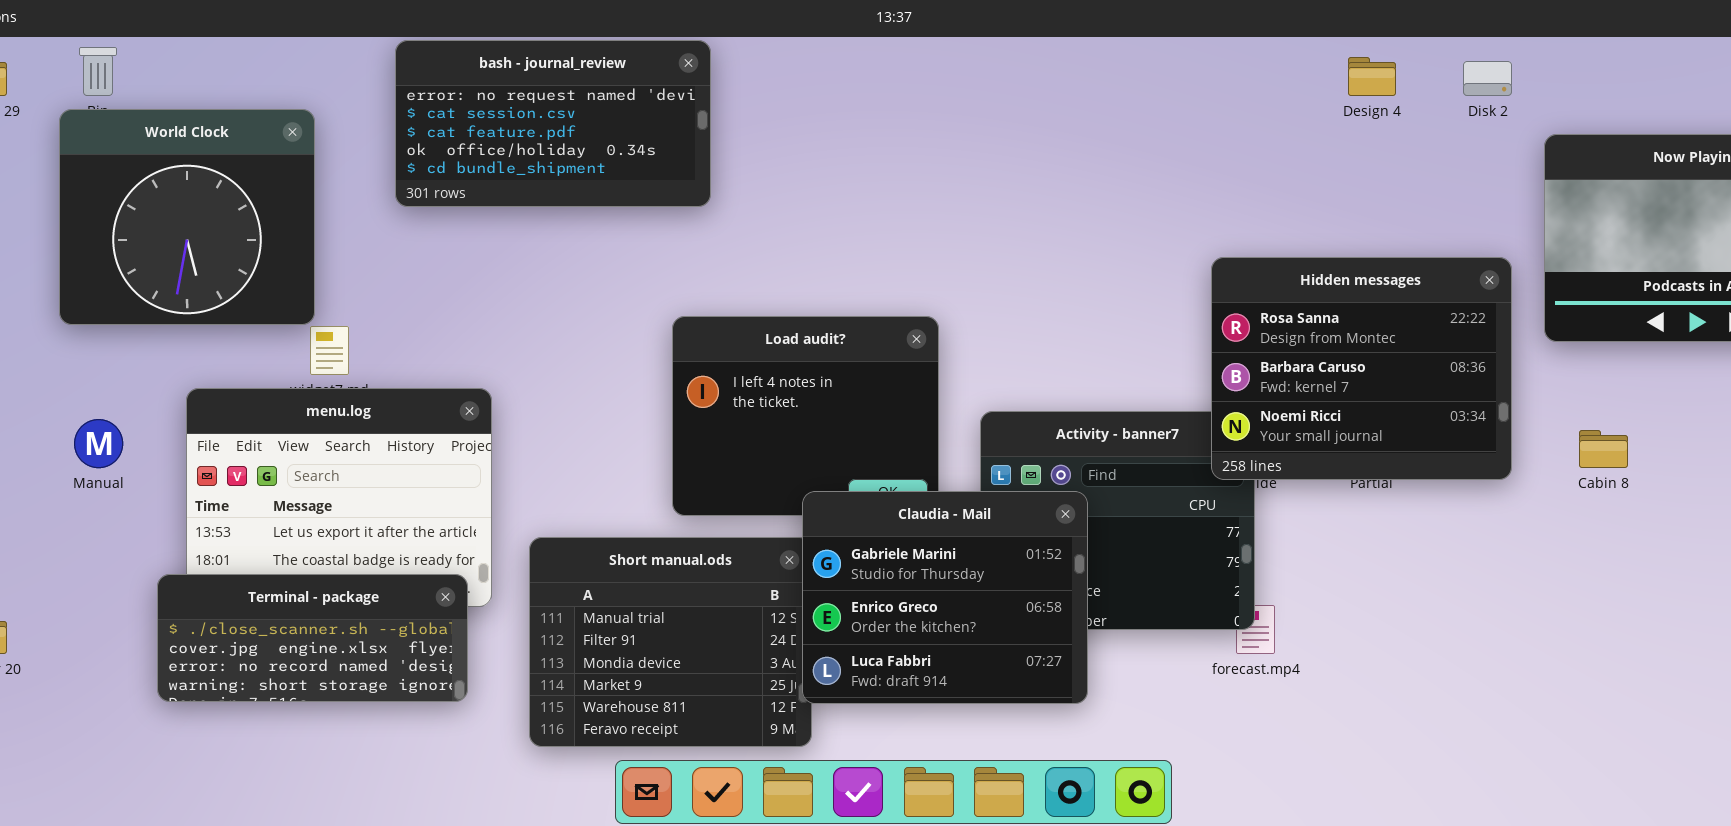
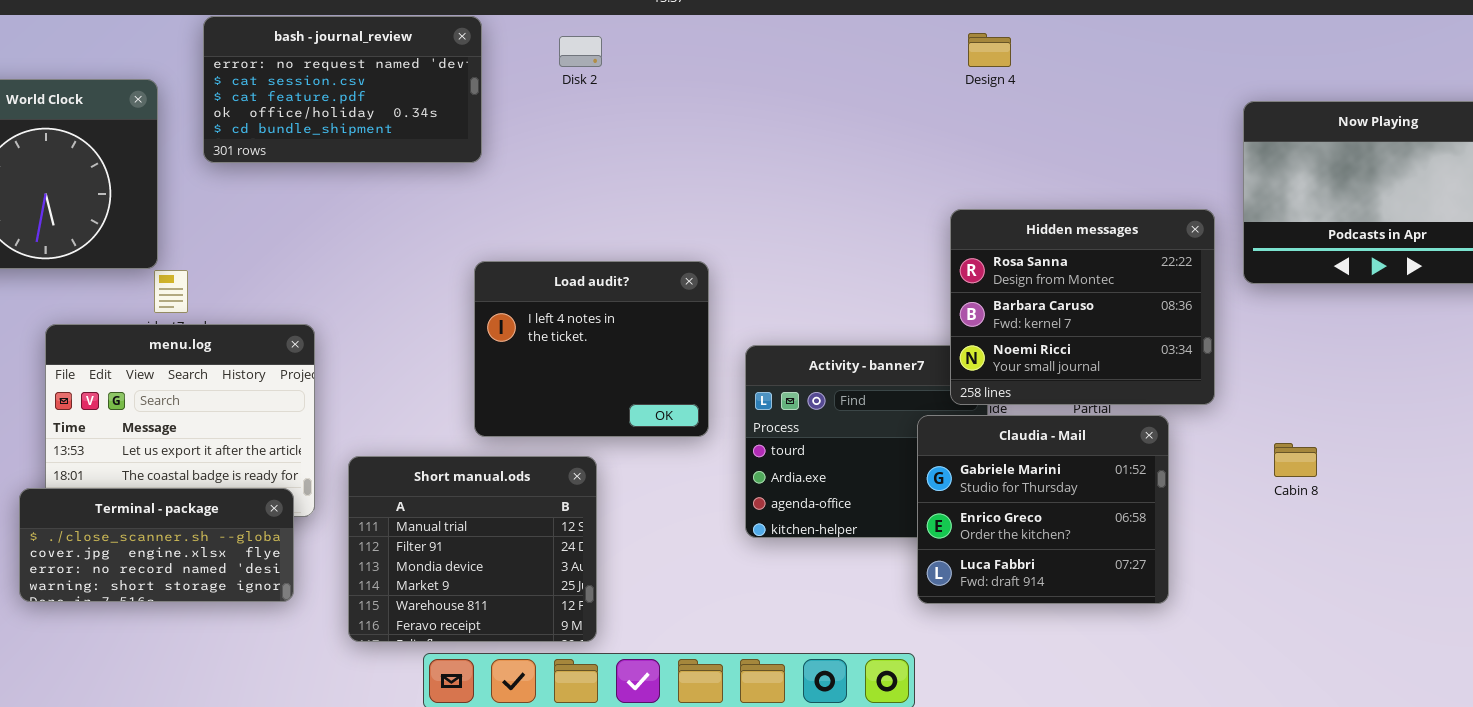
bash - journal_review: [395,40,711,207] -> [203,16,482,163], moved
Design 4: [1348,57,1396,96] -> [968,33,1011,67], moved
Disk 2: [1463,61,1512,96] -> [559,36,602,67], moved
Cabin 8: [1579,430,1628,468] -> [1274,443,1317,477], moved
Claudia - Mail: [802,491,1088,704] -> [917,415,1169,604], moved

